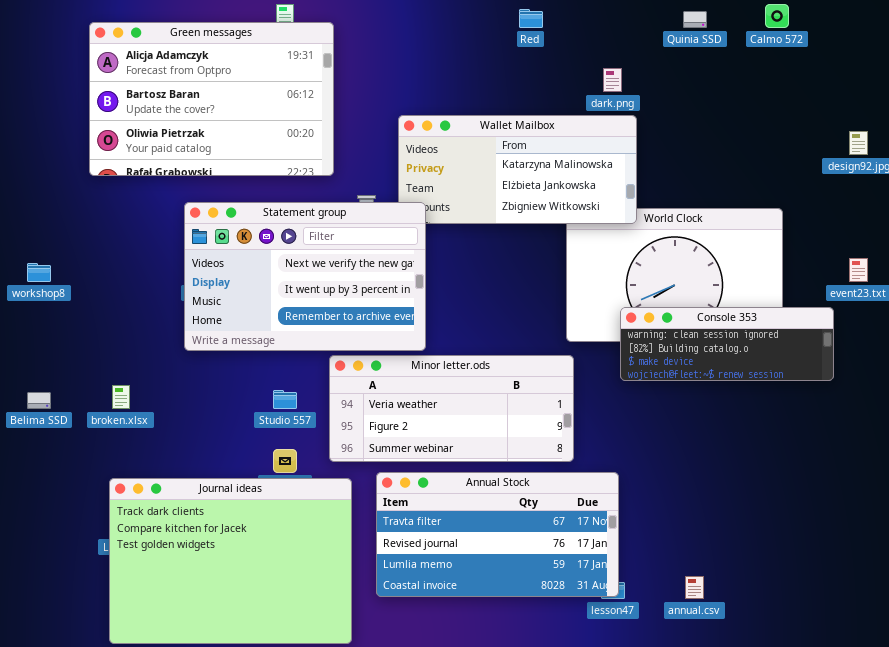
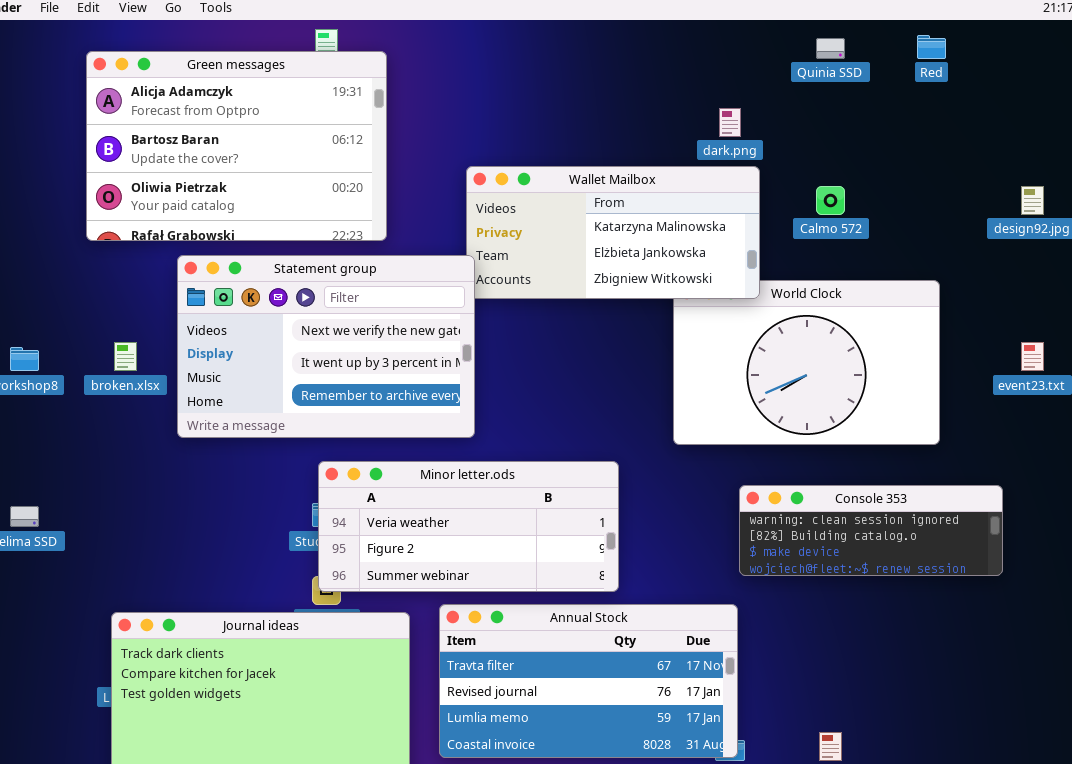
Calmo 572: [765,4,789,28] -> [816,186,845,215], moved
Red: [519,9,543,28] -> [917,35,946,59], moved
Statement group: [184,202,426,351] -> [177,255,475,438], moved
Console 353: [620,307,834,381] -> [739,485,1003,576], moved
Minor letter.ods: [329,355,574,462] -> [318,461,619,592], moved
broken.xlsx: [112,385,130,409] -> [114,342,137,371], moved

